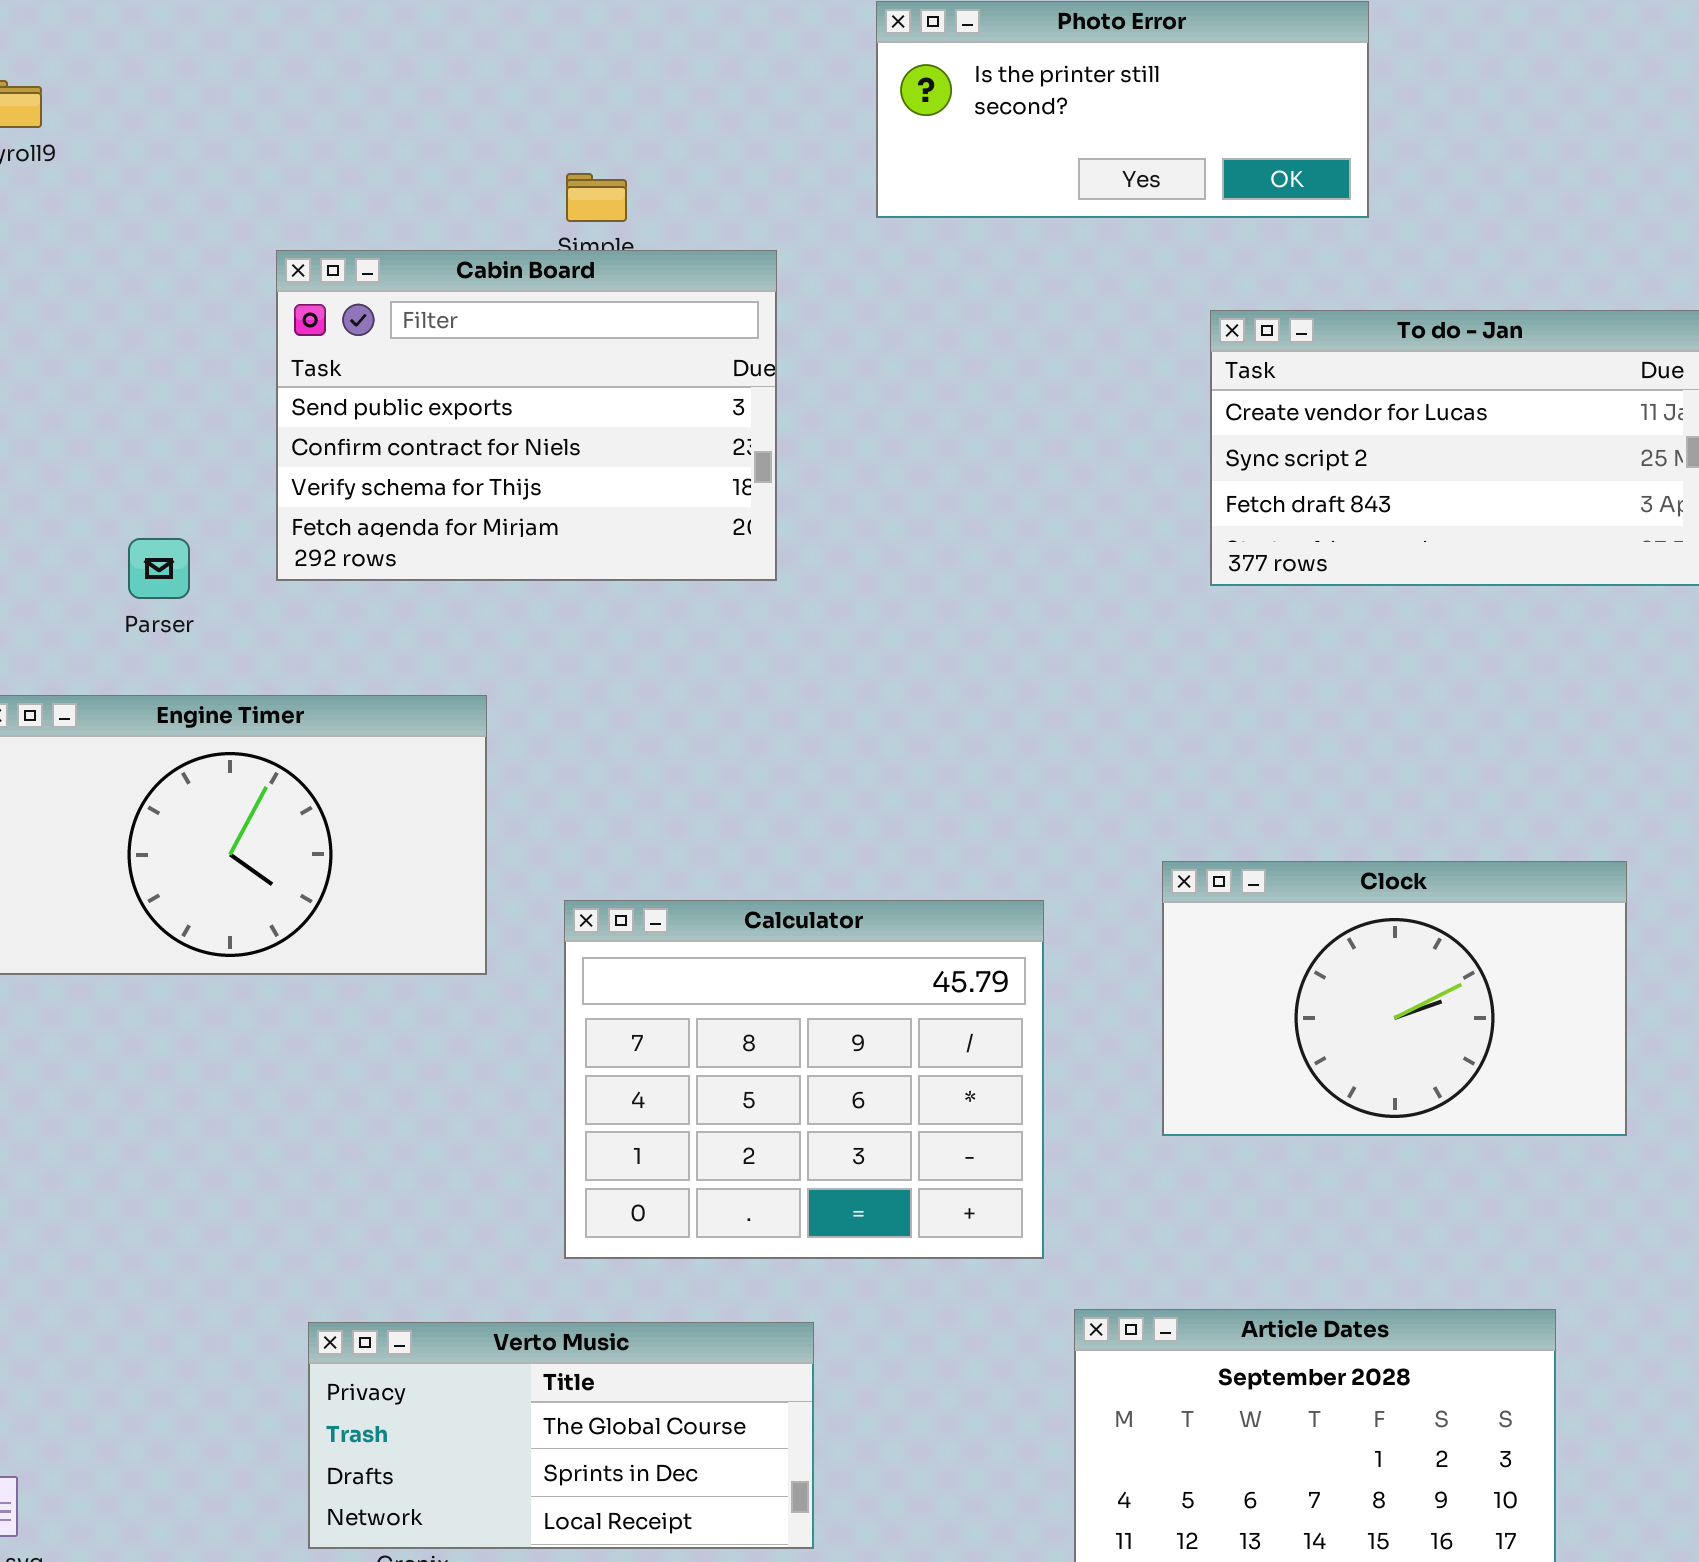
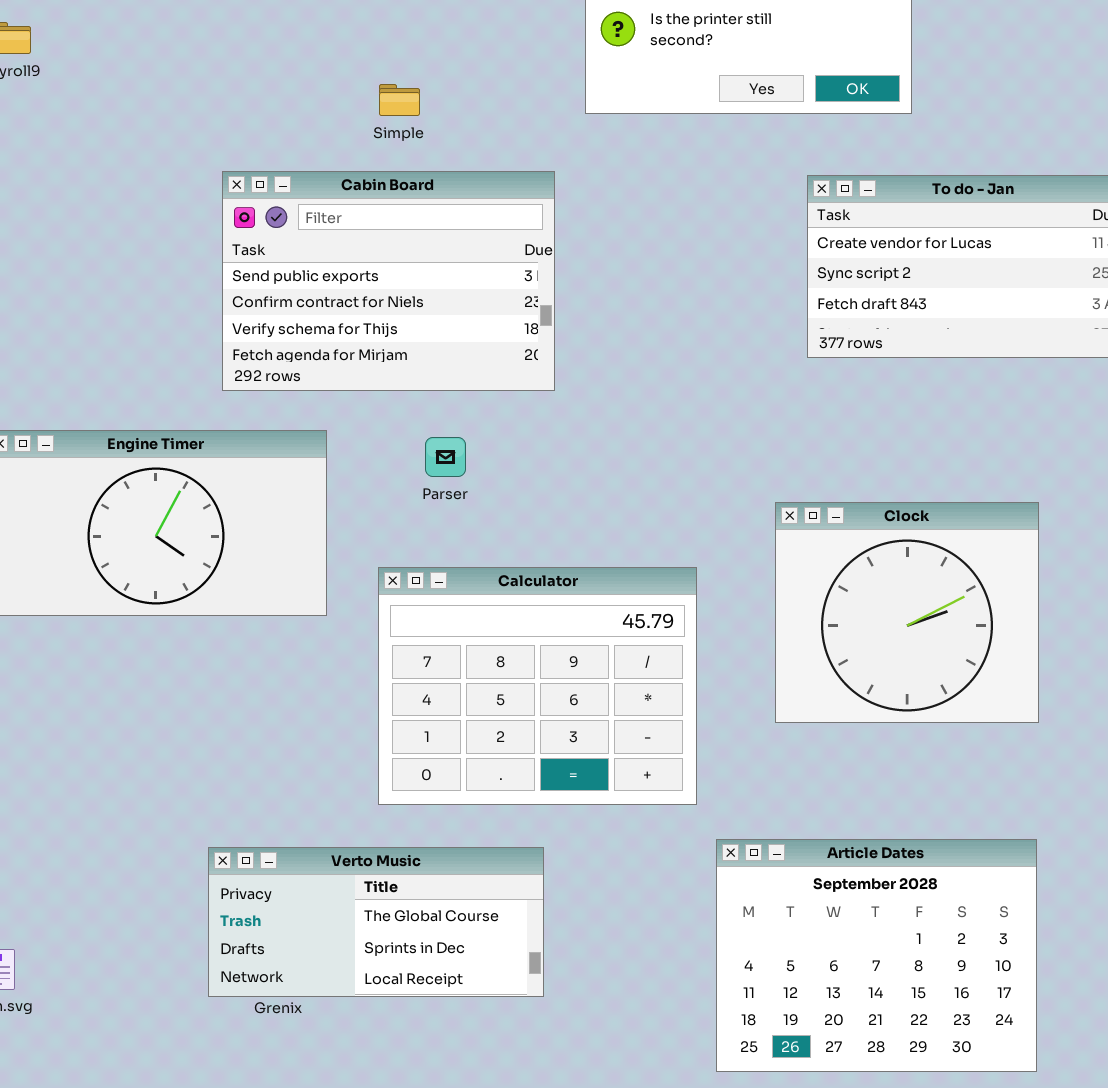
Cabin Board: [276,250,777,581] -> [222,171,555,391], moved
Parser: [128,538,190,599] -> [425,437,466,477], moved
Clock: [1162,861,1627,1136] -> [775,502,1039,723], resized

